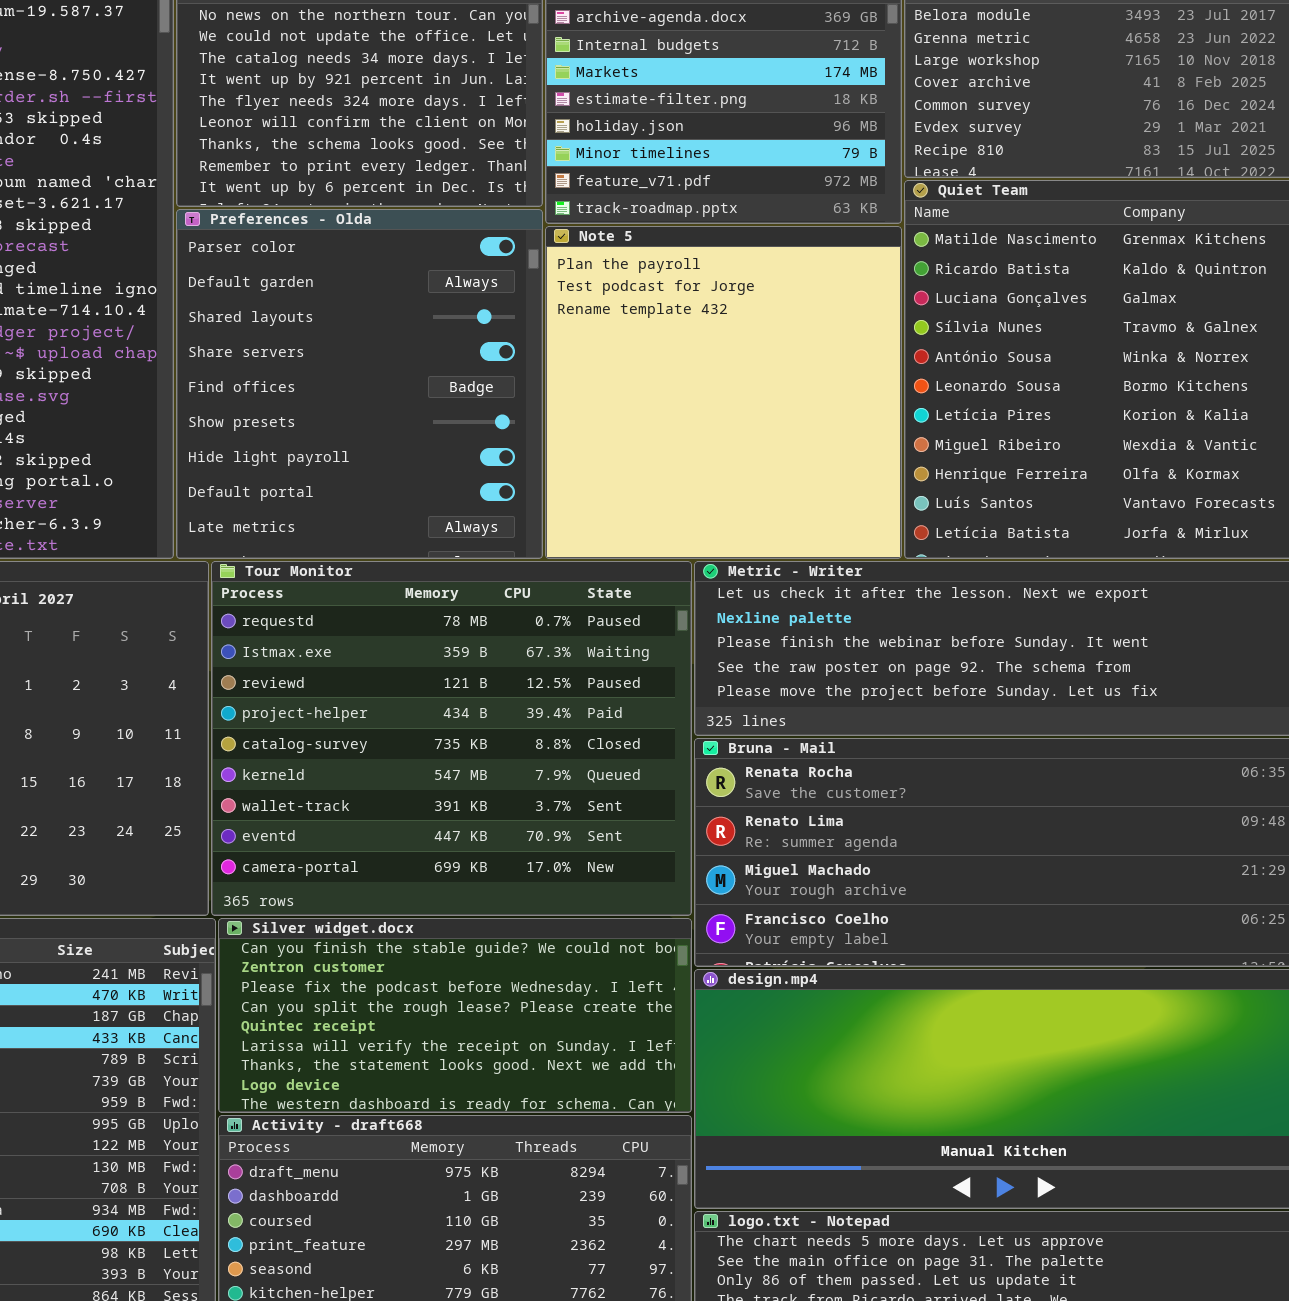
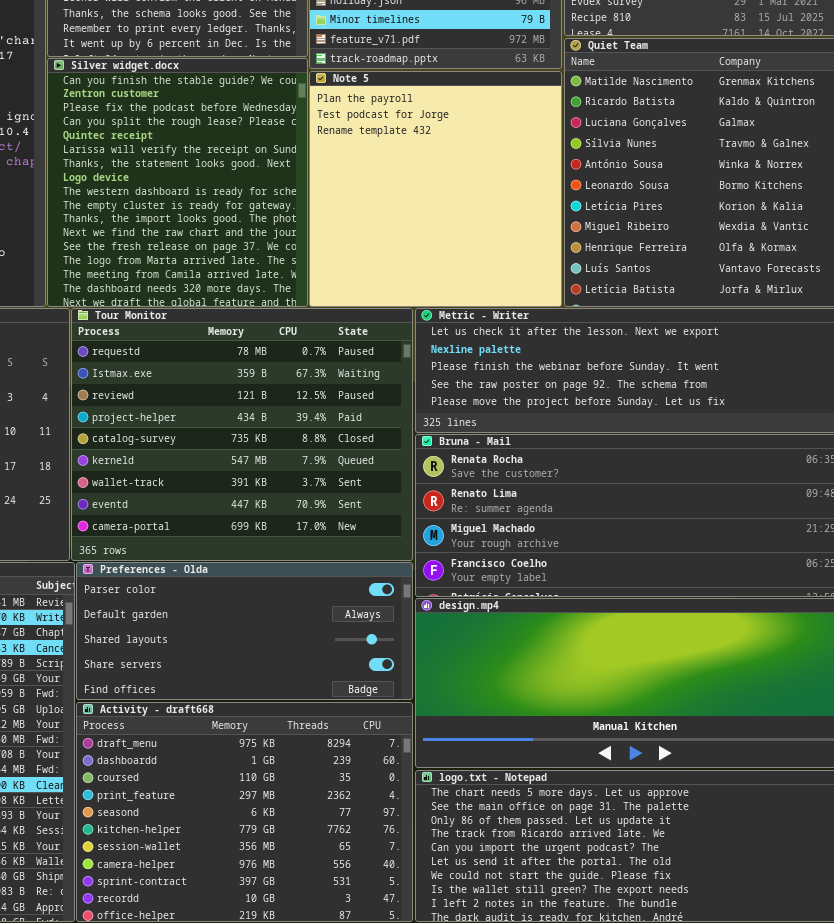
Preferences - Olda: [176,209,543,559] -> [76,562,413,700], moved, resized
Silver widget.docx: [218,918,692,1113] -> [47,58,308,307], moved, resized

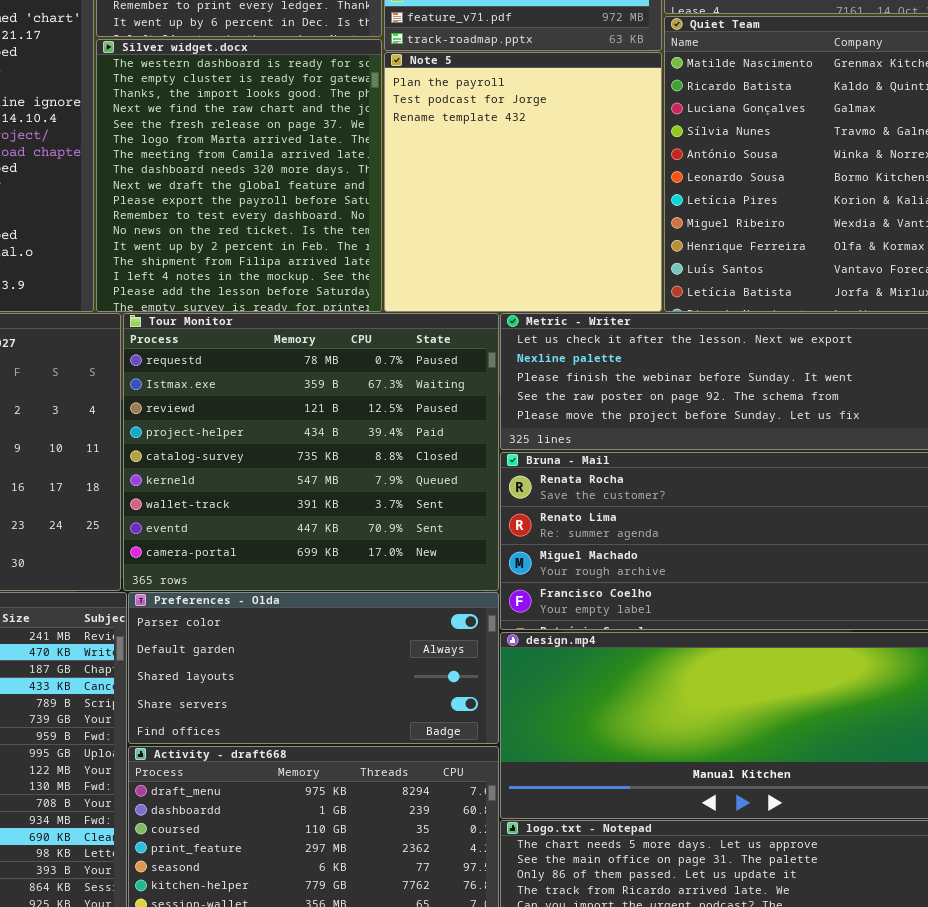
Silver widget.docx: [47,58,308,307] -> [96,39,382,312], scrolled down 8 rows

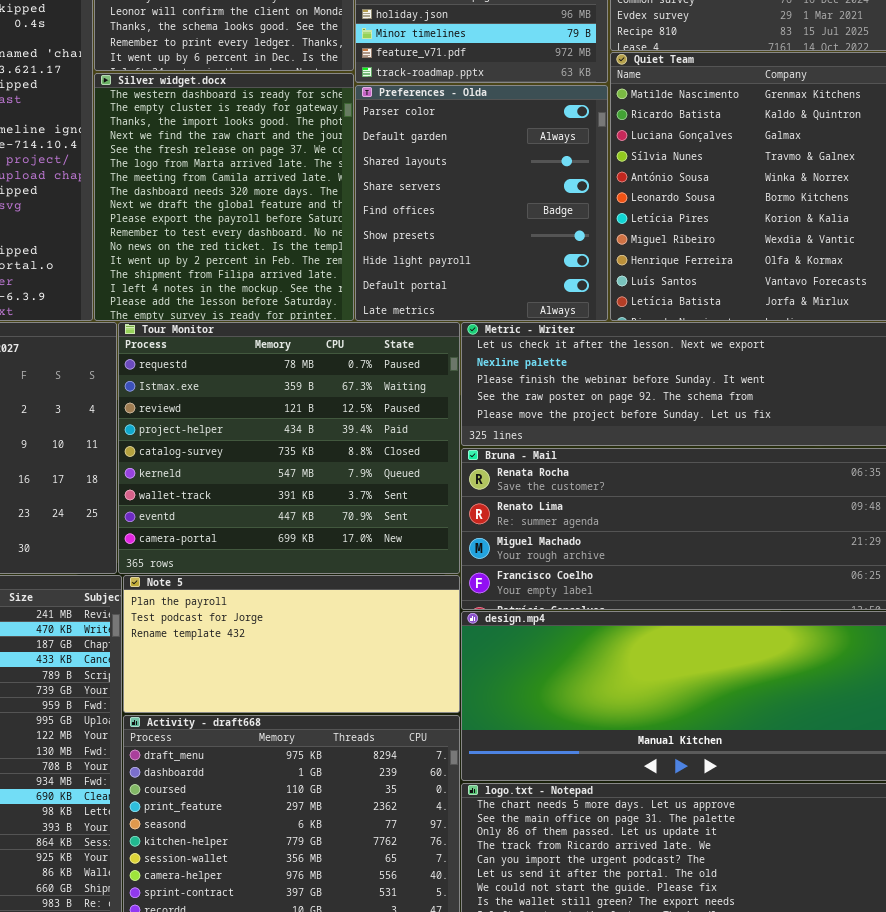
Note 5: [384,52,662,312] -> [123,575,460,713], moved, resized
Preferences - Olda: [128,592,499,744] -> [355,85,608,321], moved, resized

